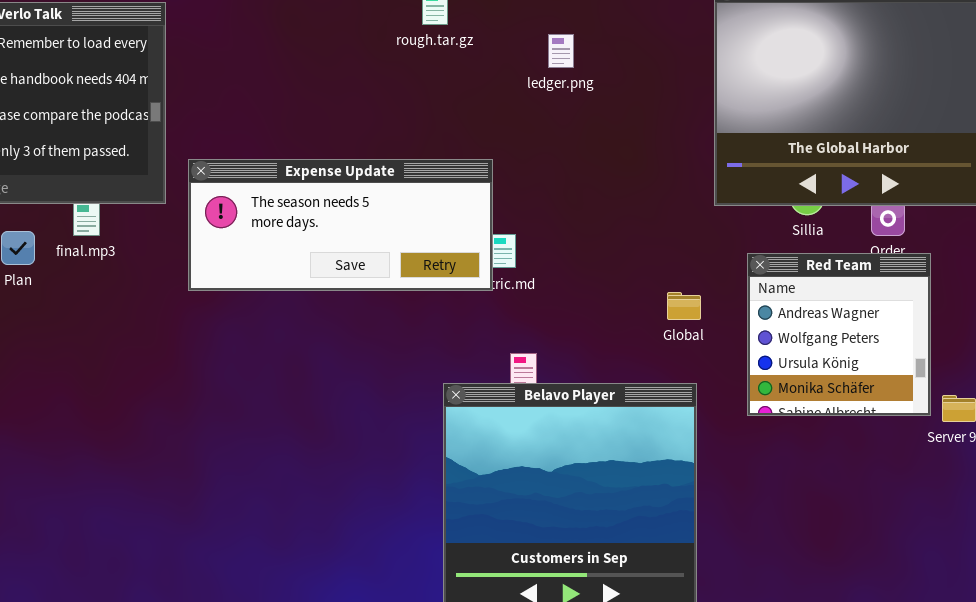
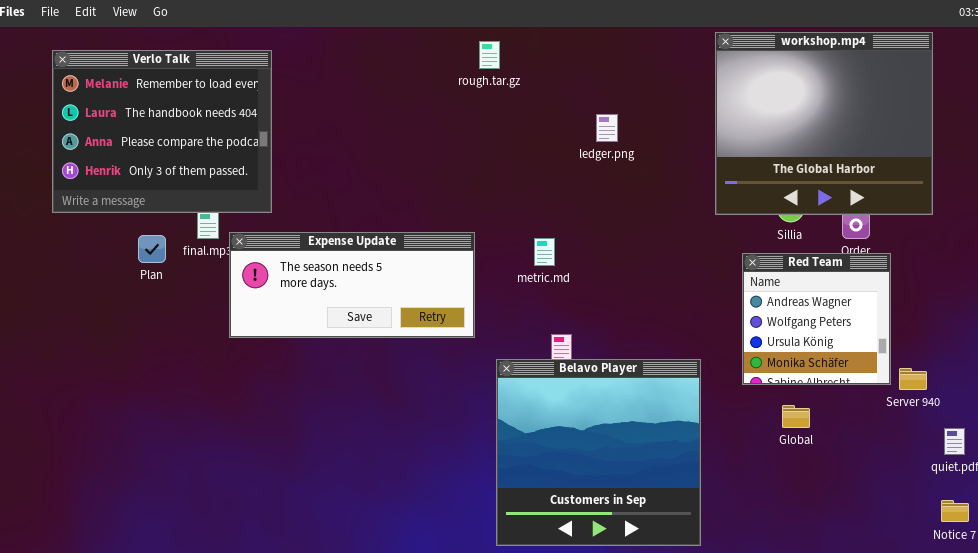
ledger.png: [548,34,574,68] -> [596,114,618,142], moved
Expense Update: [188,159,493,291] -> [229,232,475,338], moved
Global: [667,292,701,320] -> [782,405,810,428], moved

